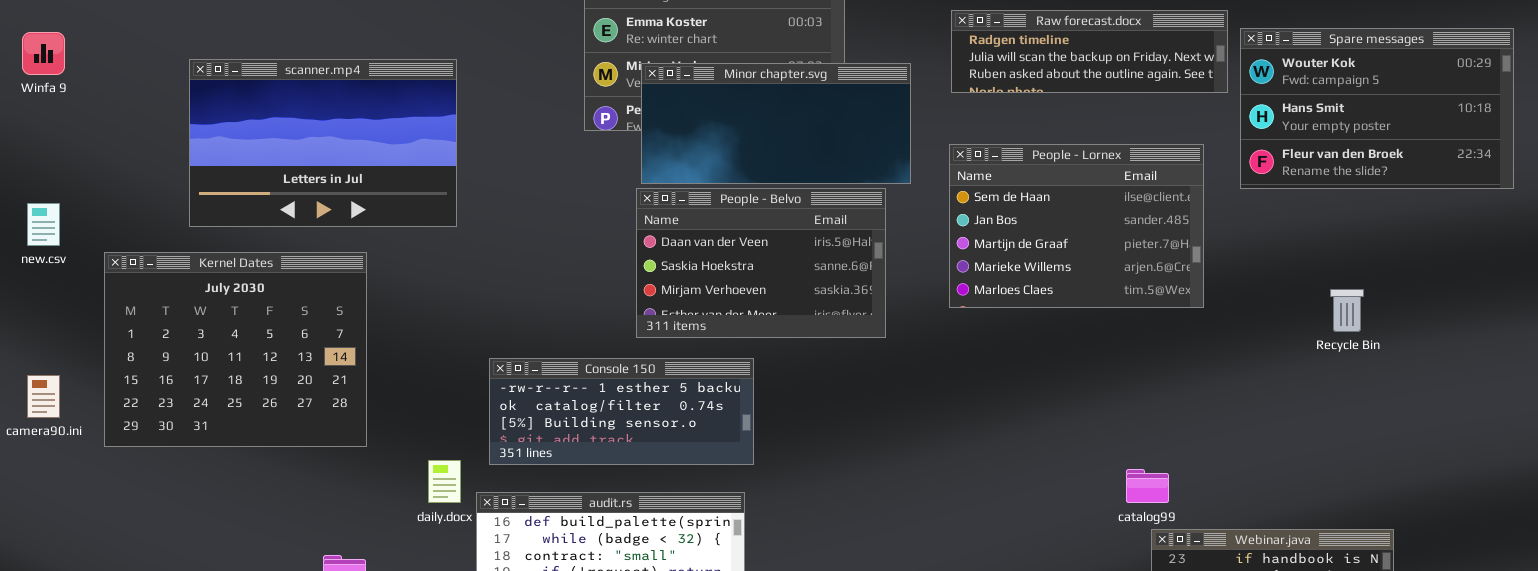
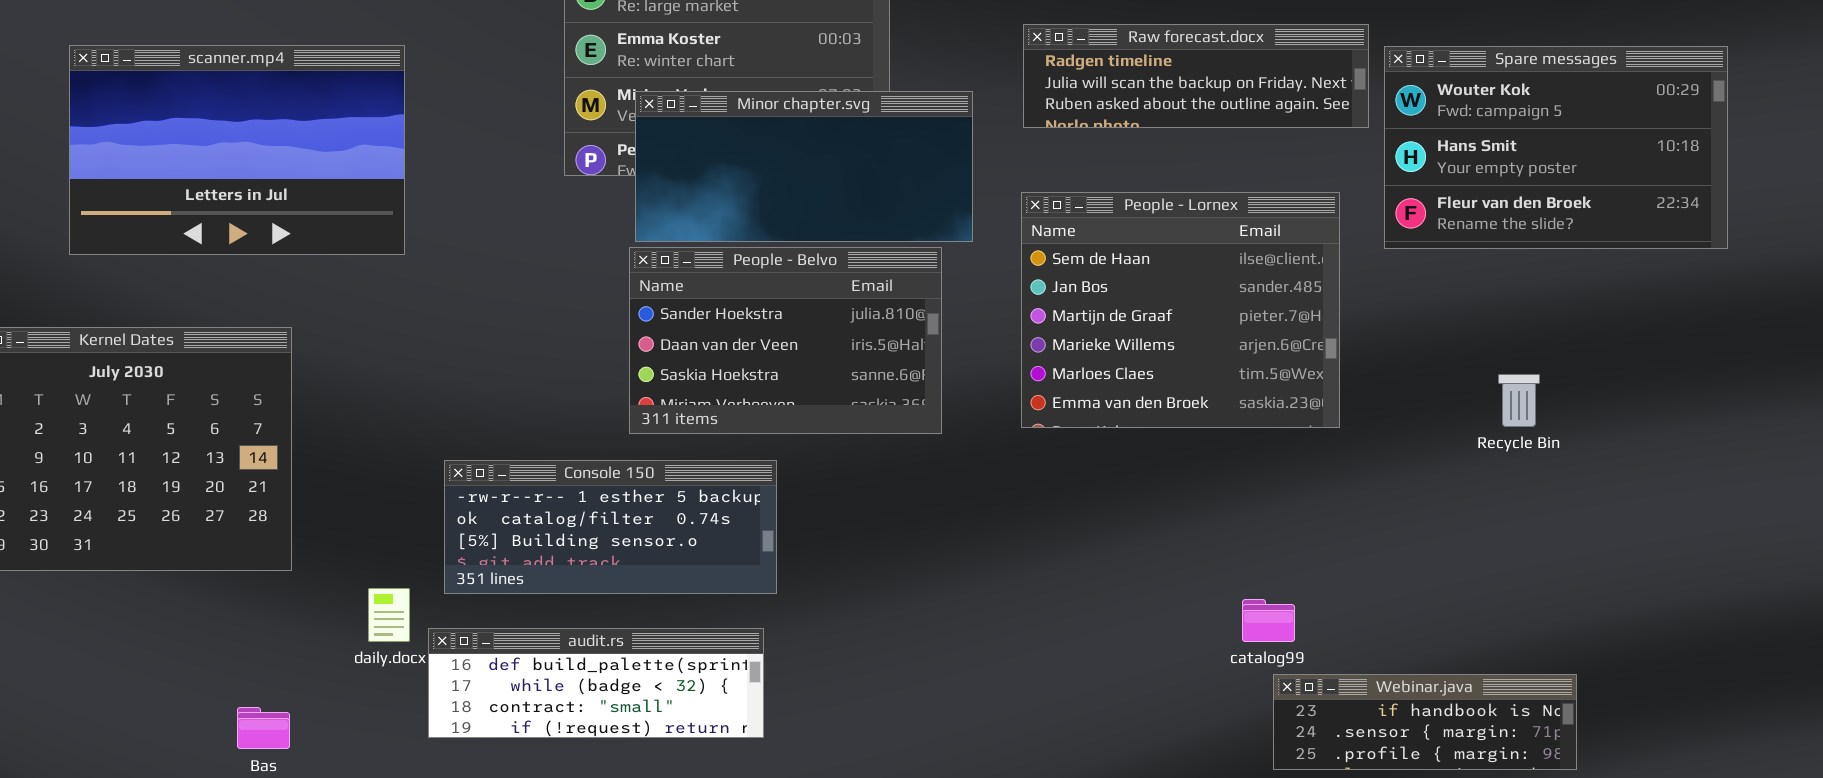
scanner.mp4: [189,59,457,227] -> [69,45,405,255], moved
People - Lornex: [949,144,1204,308] -> [1021,192,1340,428], resized
People - Belvo: [636,188,886,338] -> [629,247,942,434], scrolled up 1 row

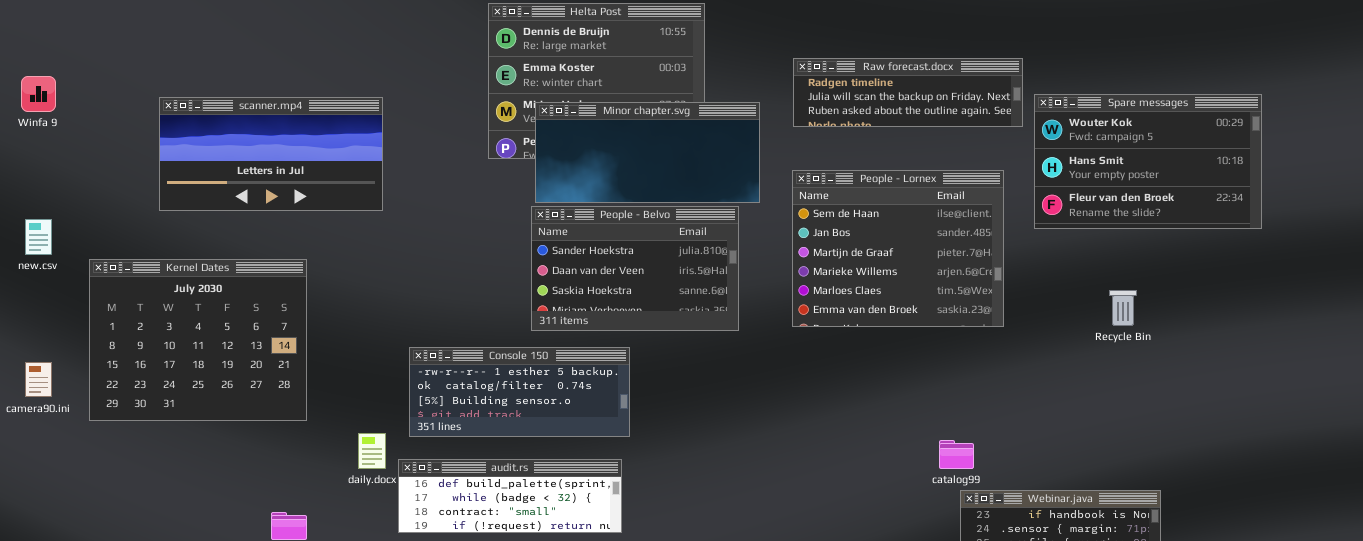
scanner.mp4: [69,45,405,255] -> [159,97,383,211], resized
Spare messages: [1384,46,1728,249] -> [1034,94,1262,229], moved

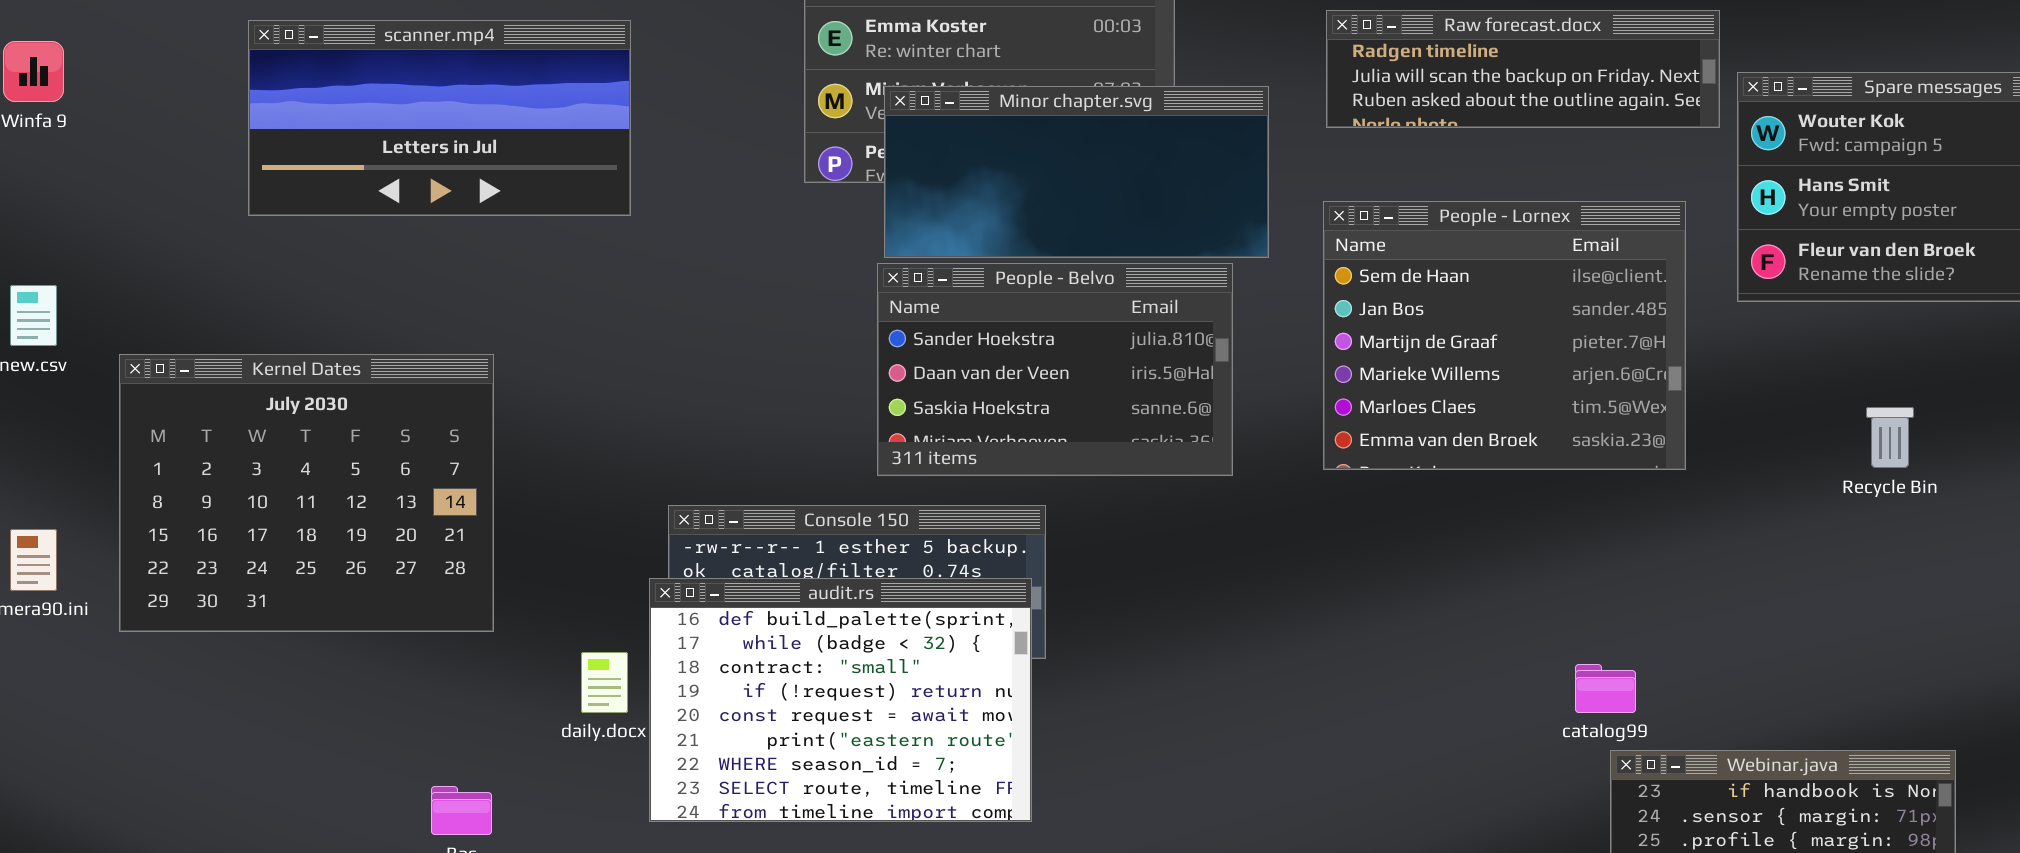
scanner.mp4: [159,97,383,211] -> [248,20,631,216], moved
audit.rs: [398,459,622,533] -> [649,578,1032,822], resized

